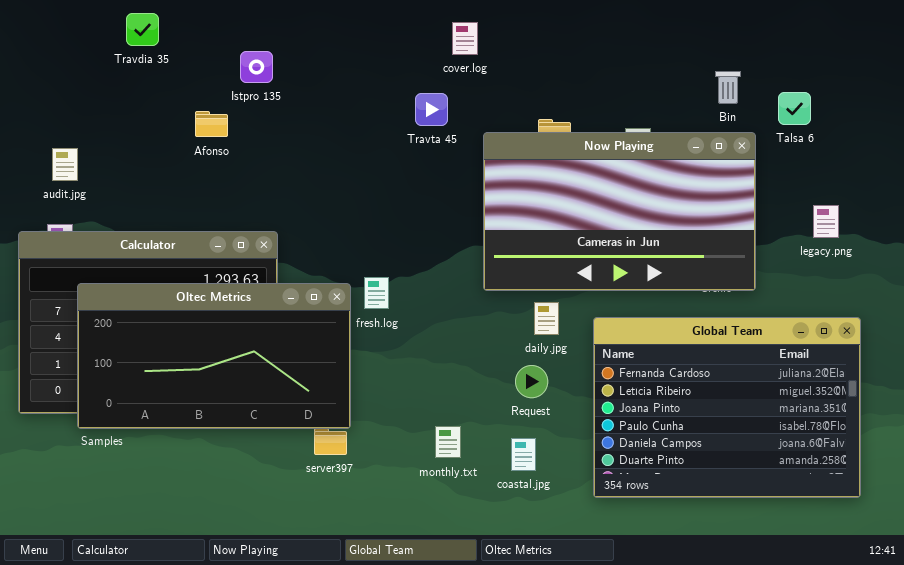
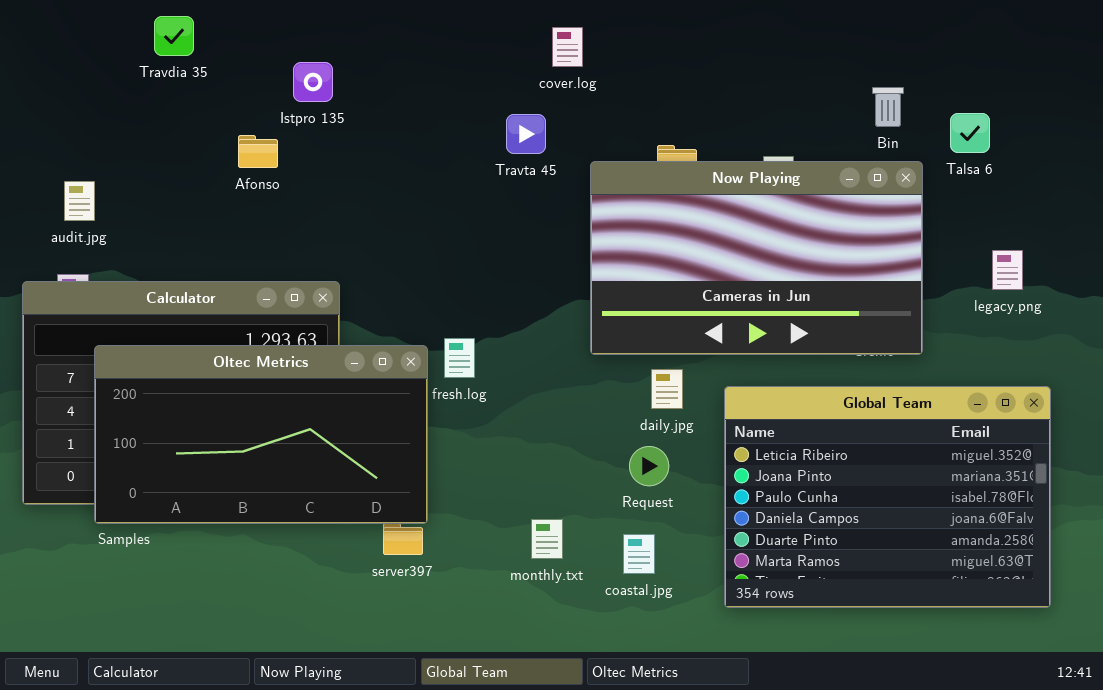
Global Team: [593,317,861,498] -> [724,386,1051,608], scrolled down 1 row

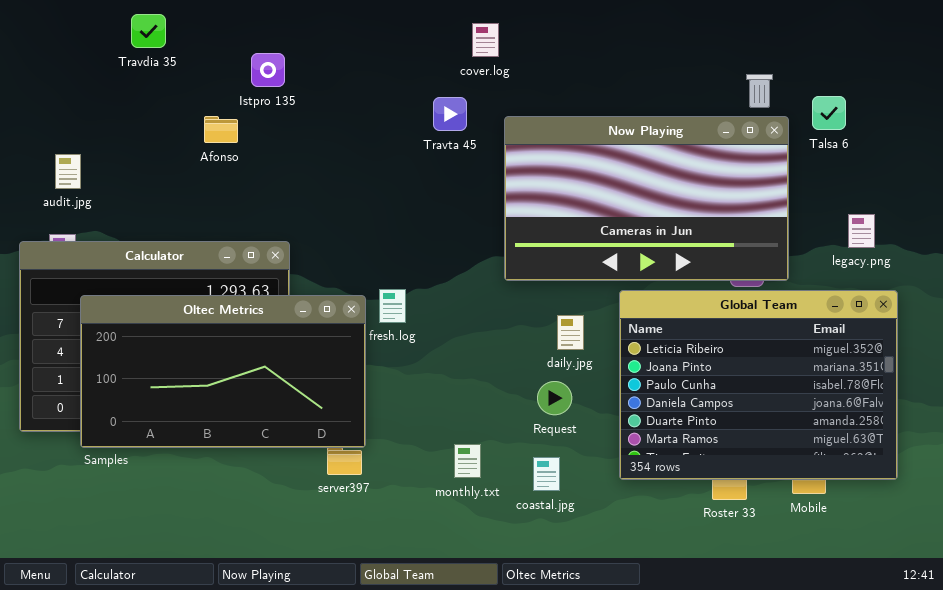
Now Playing: [590,161,923,355] -> [504,116,789,281], moved
Global Team: [724,386,1051,608] -> [619,290,898,480], moved

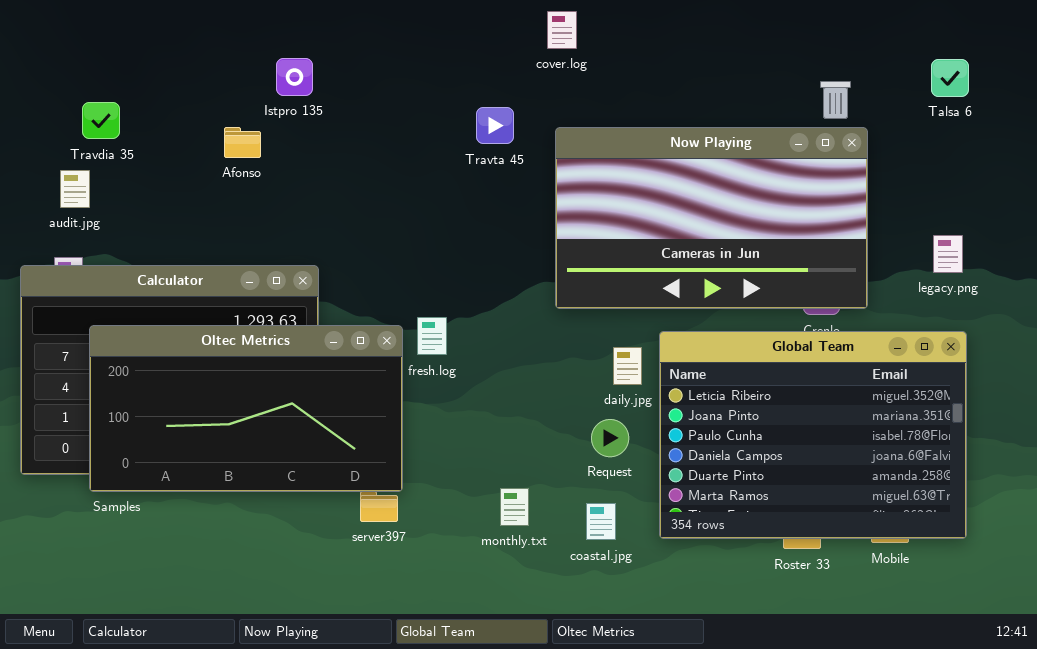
Travdia 35: [131,14,166,48] -> [82,102,120,139], moved
cover.log: [472,23,499,57] -> [547,11,577,49], moved
Talsa 6: [812,96,846,130] -> [931,59,969,97], moved
Global Team: [619,290,898,480] -> [659,331,967,539], moved

